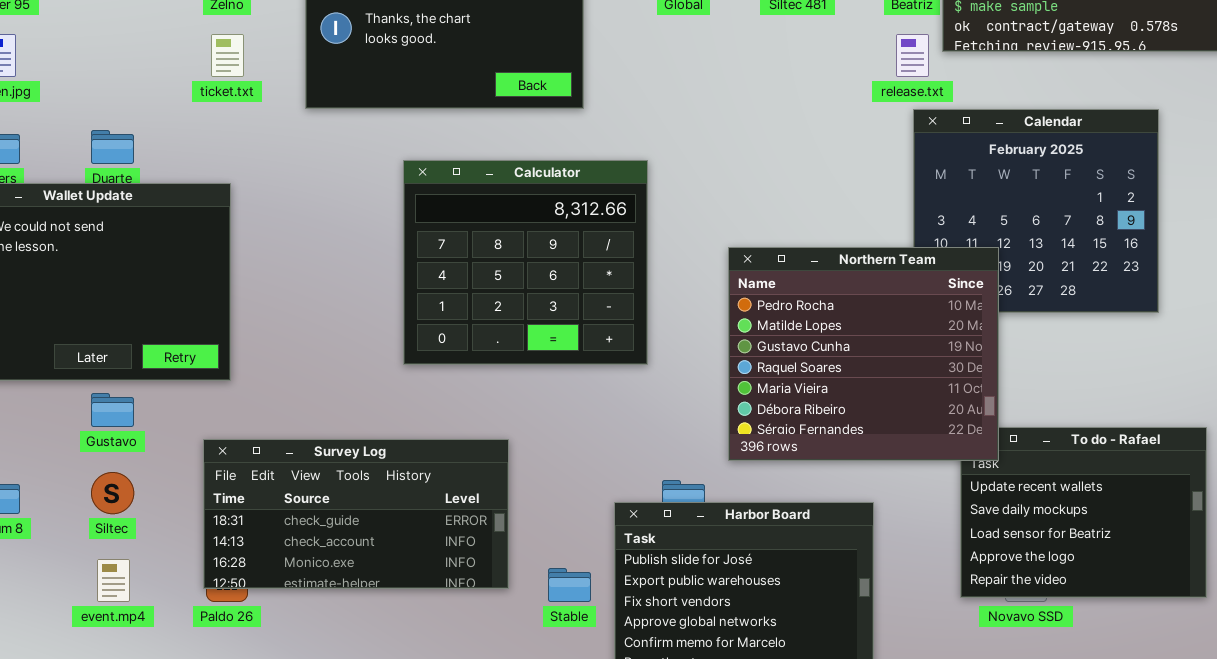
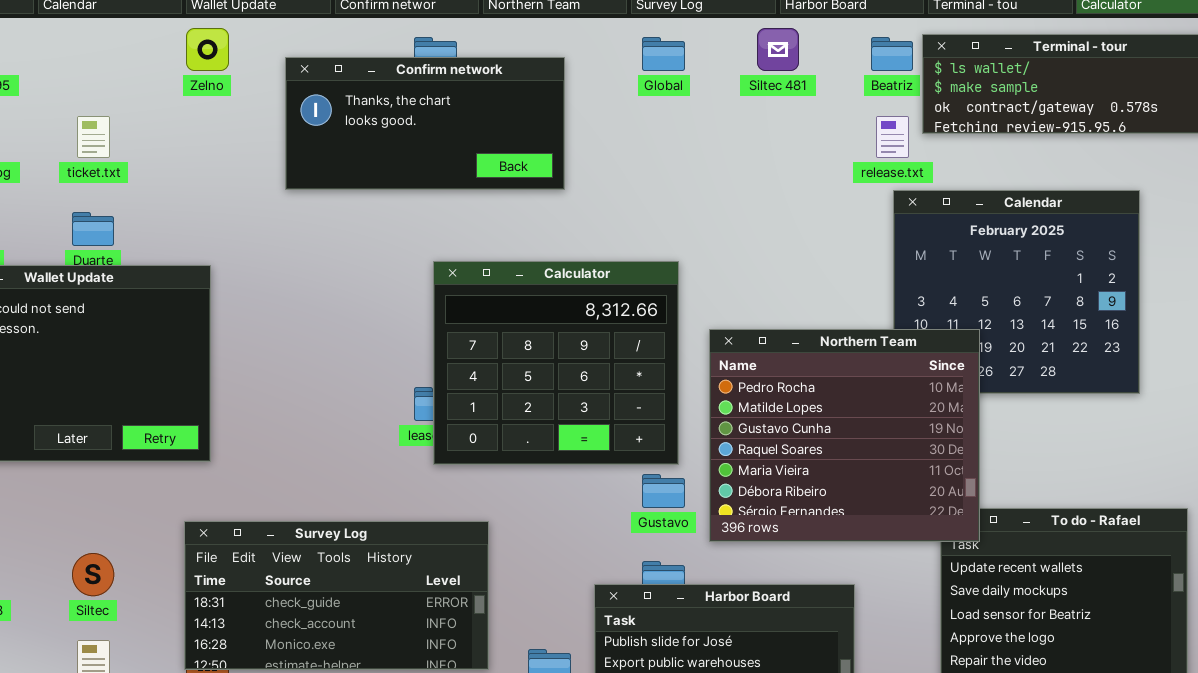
ticket.txt: [211,34,244,77] -> [77,116,110,158], moved
Calculator: [403,160,648,365] -> [433,261,679,465], moved
Gustavo: [91,393,134,427] -> [642,474,685,508], moved

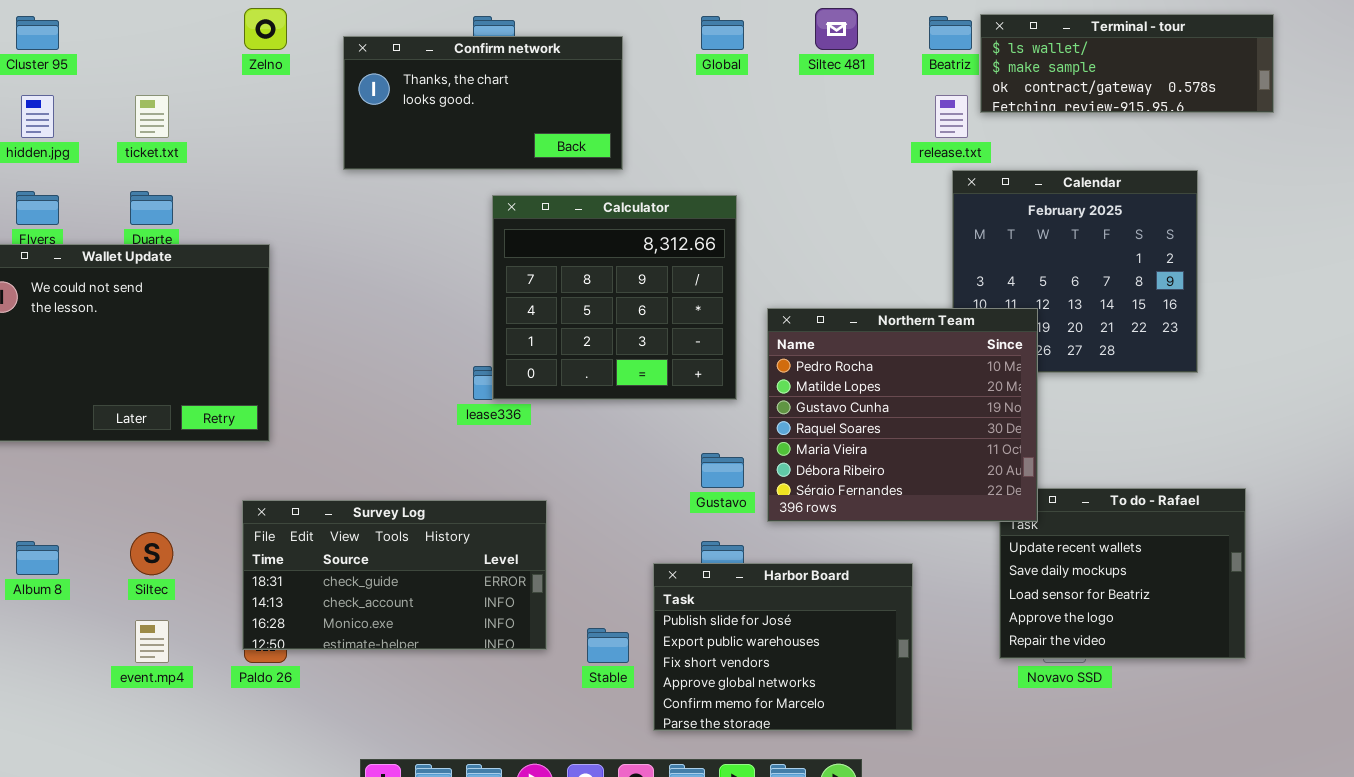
Calculator: [433,261,679,465] -> [492,195,737,400], moved

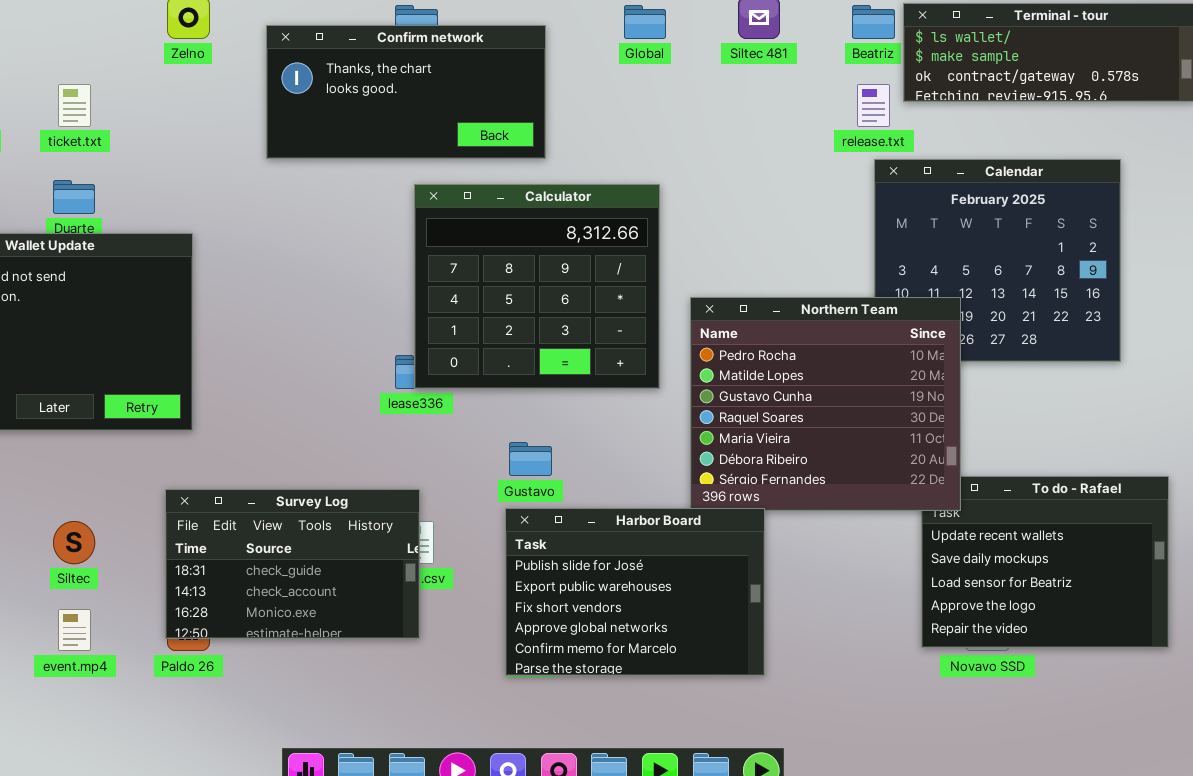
Gustavo: [701,453,744,488] -> [509,442,552,476], moved
Survey Log: [242,500,547,650] -> [165,489,420,639], resized
Harbor Board: [653,563,913,731] -> [505,508,765,676], moved

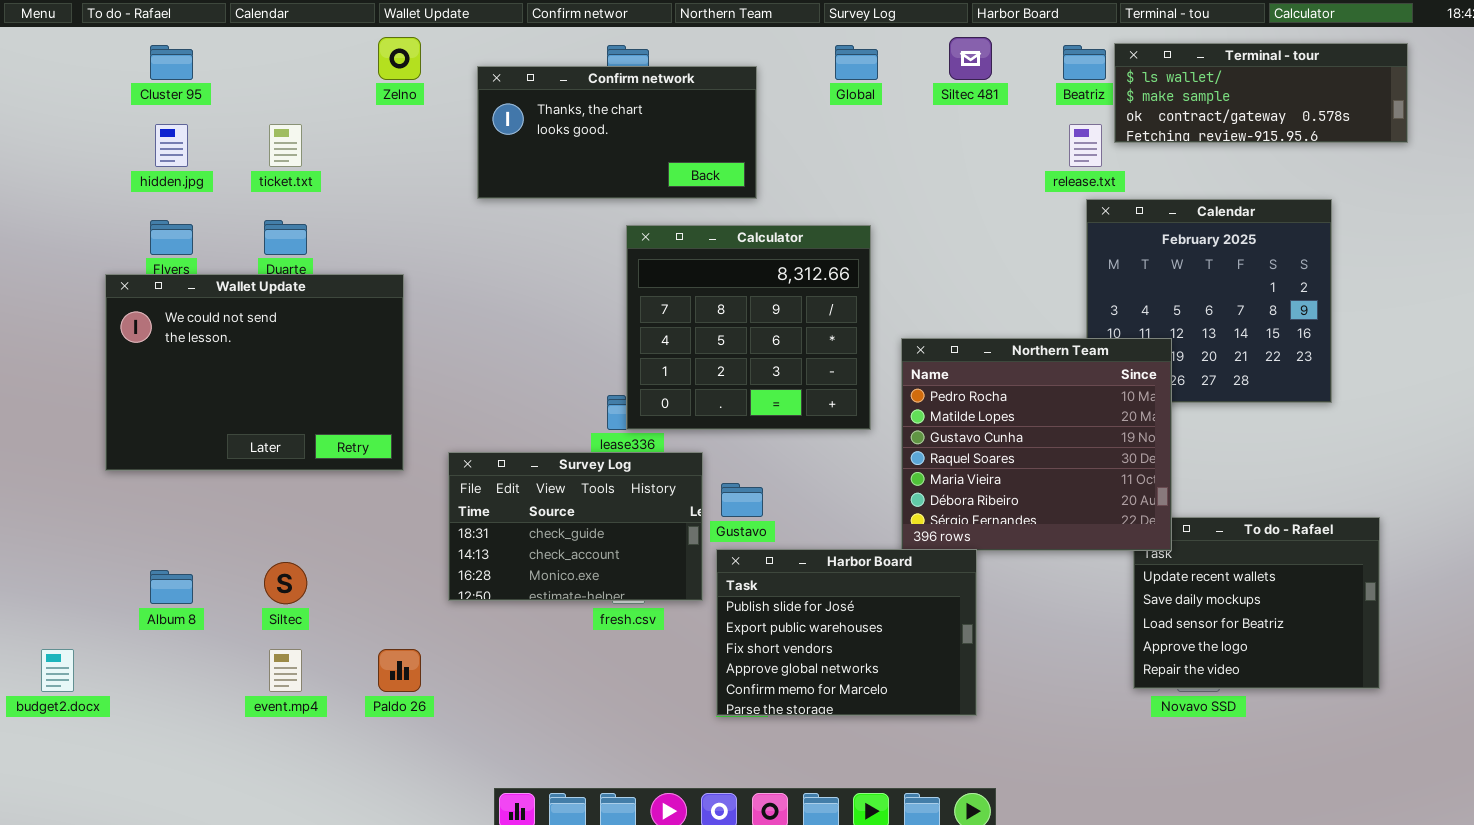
Survey Log: [165,489,420,639] -> [448,452,703,601], moved

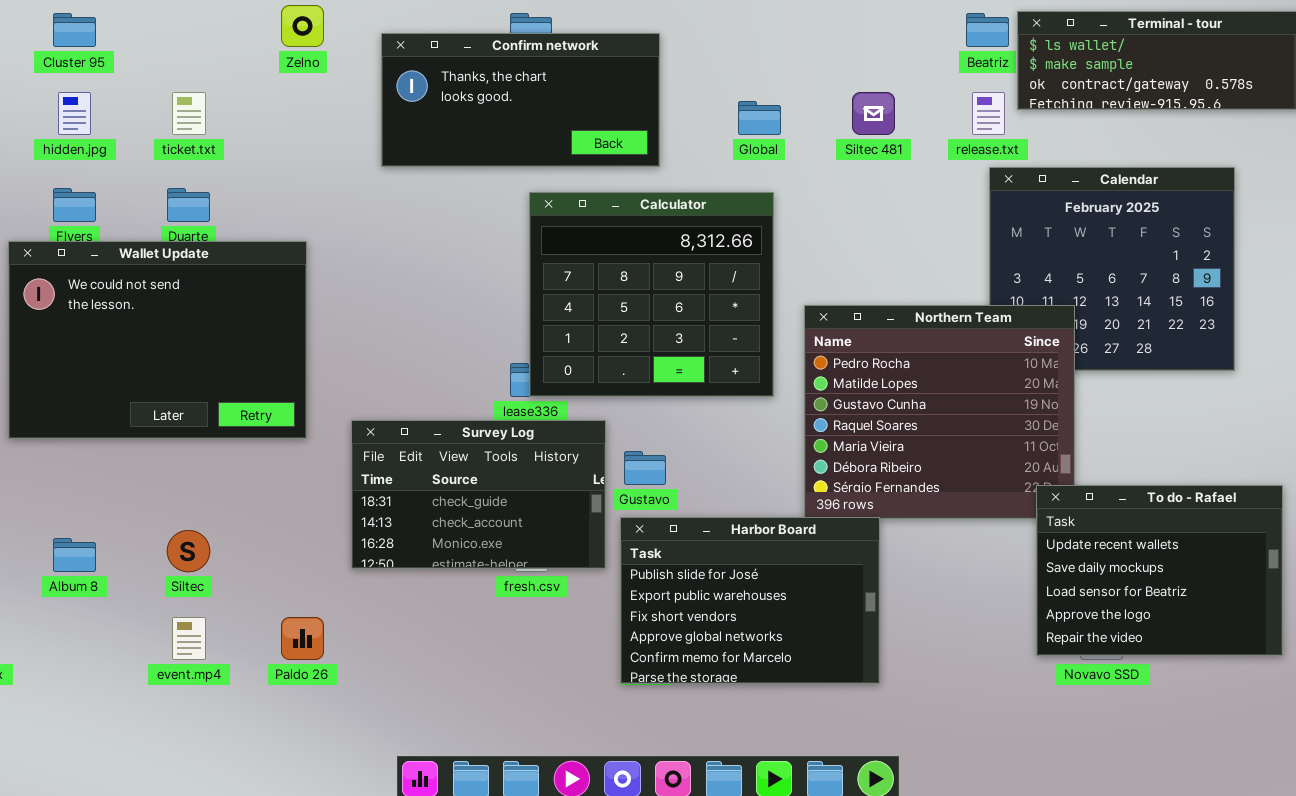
Siltec 481: [949,37,992,80] -> [852,92,895,135], moved
Global: [835,45,878,80] -> [738,101,781,135], moved
To do - Rafael: [1133,517,1380,689] -> [1036,485,1283,656], raised

